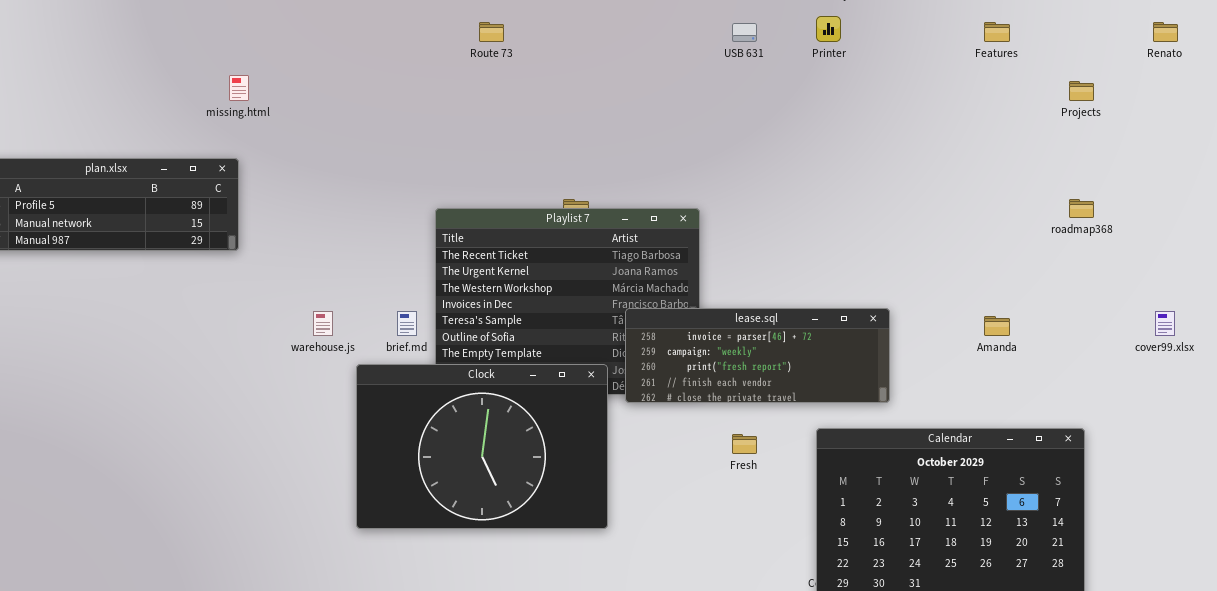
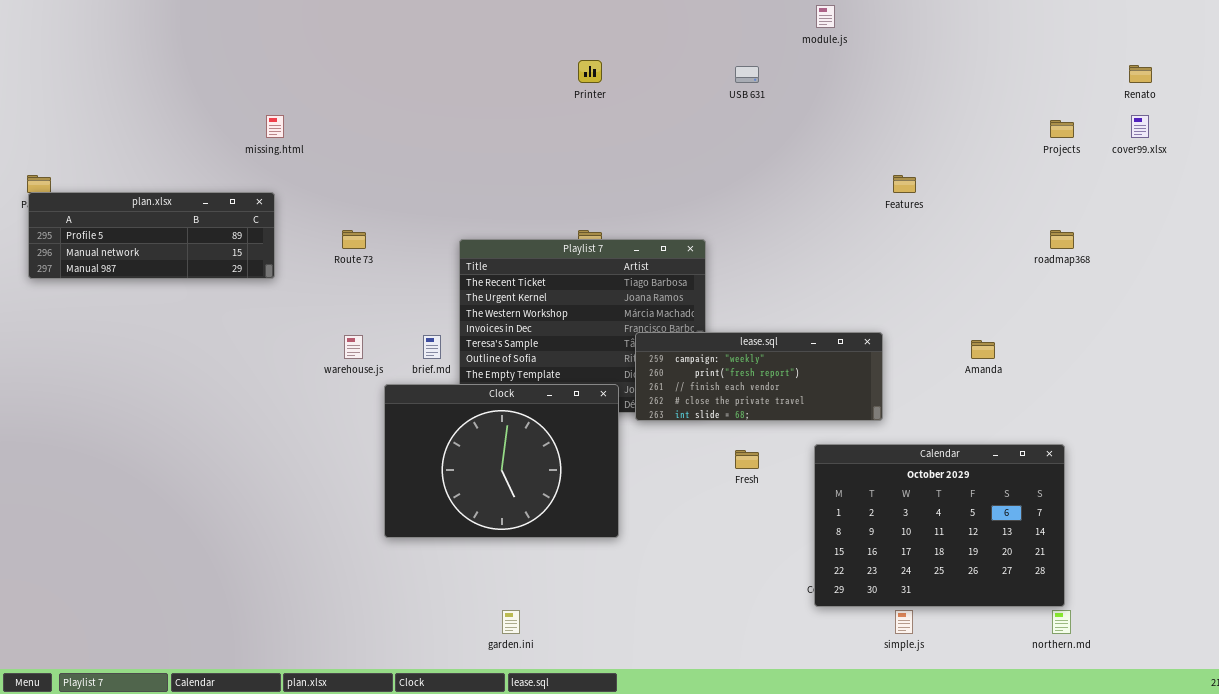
Printer: [816,16,841,42] -> [578,60,602,83], moved
Route 73: [479,22,504,42] -> [342,230,366,249], moved
Features: [984,22,1010,42] -> [893,175,916,193], moved
lease.sql: [625,308,890,403] -> [635,332,883,421], scrolled down 1 row
cover99.xlsx: [1155,311,1175,336] -> [1131,115,1149,138], moved

